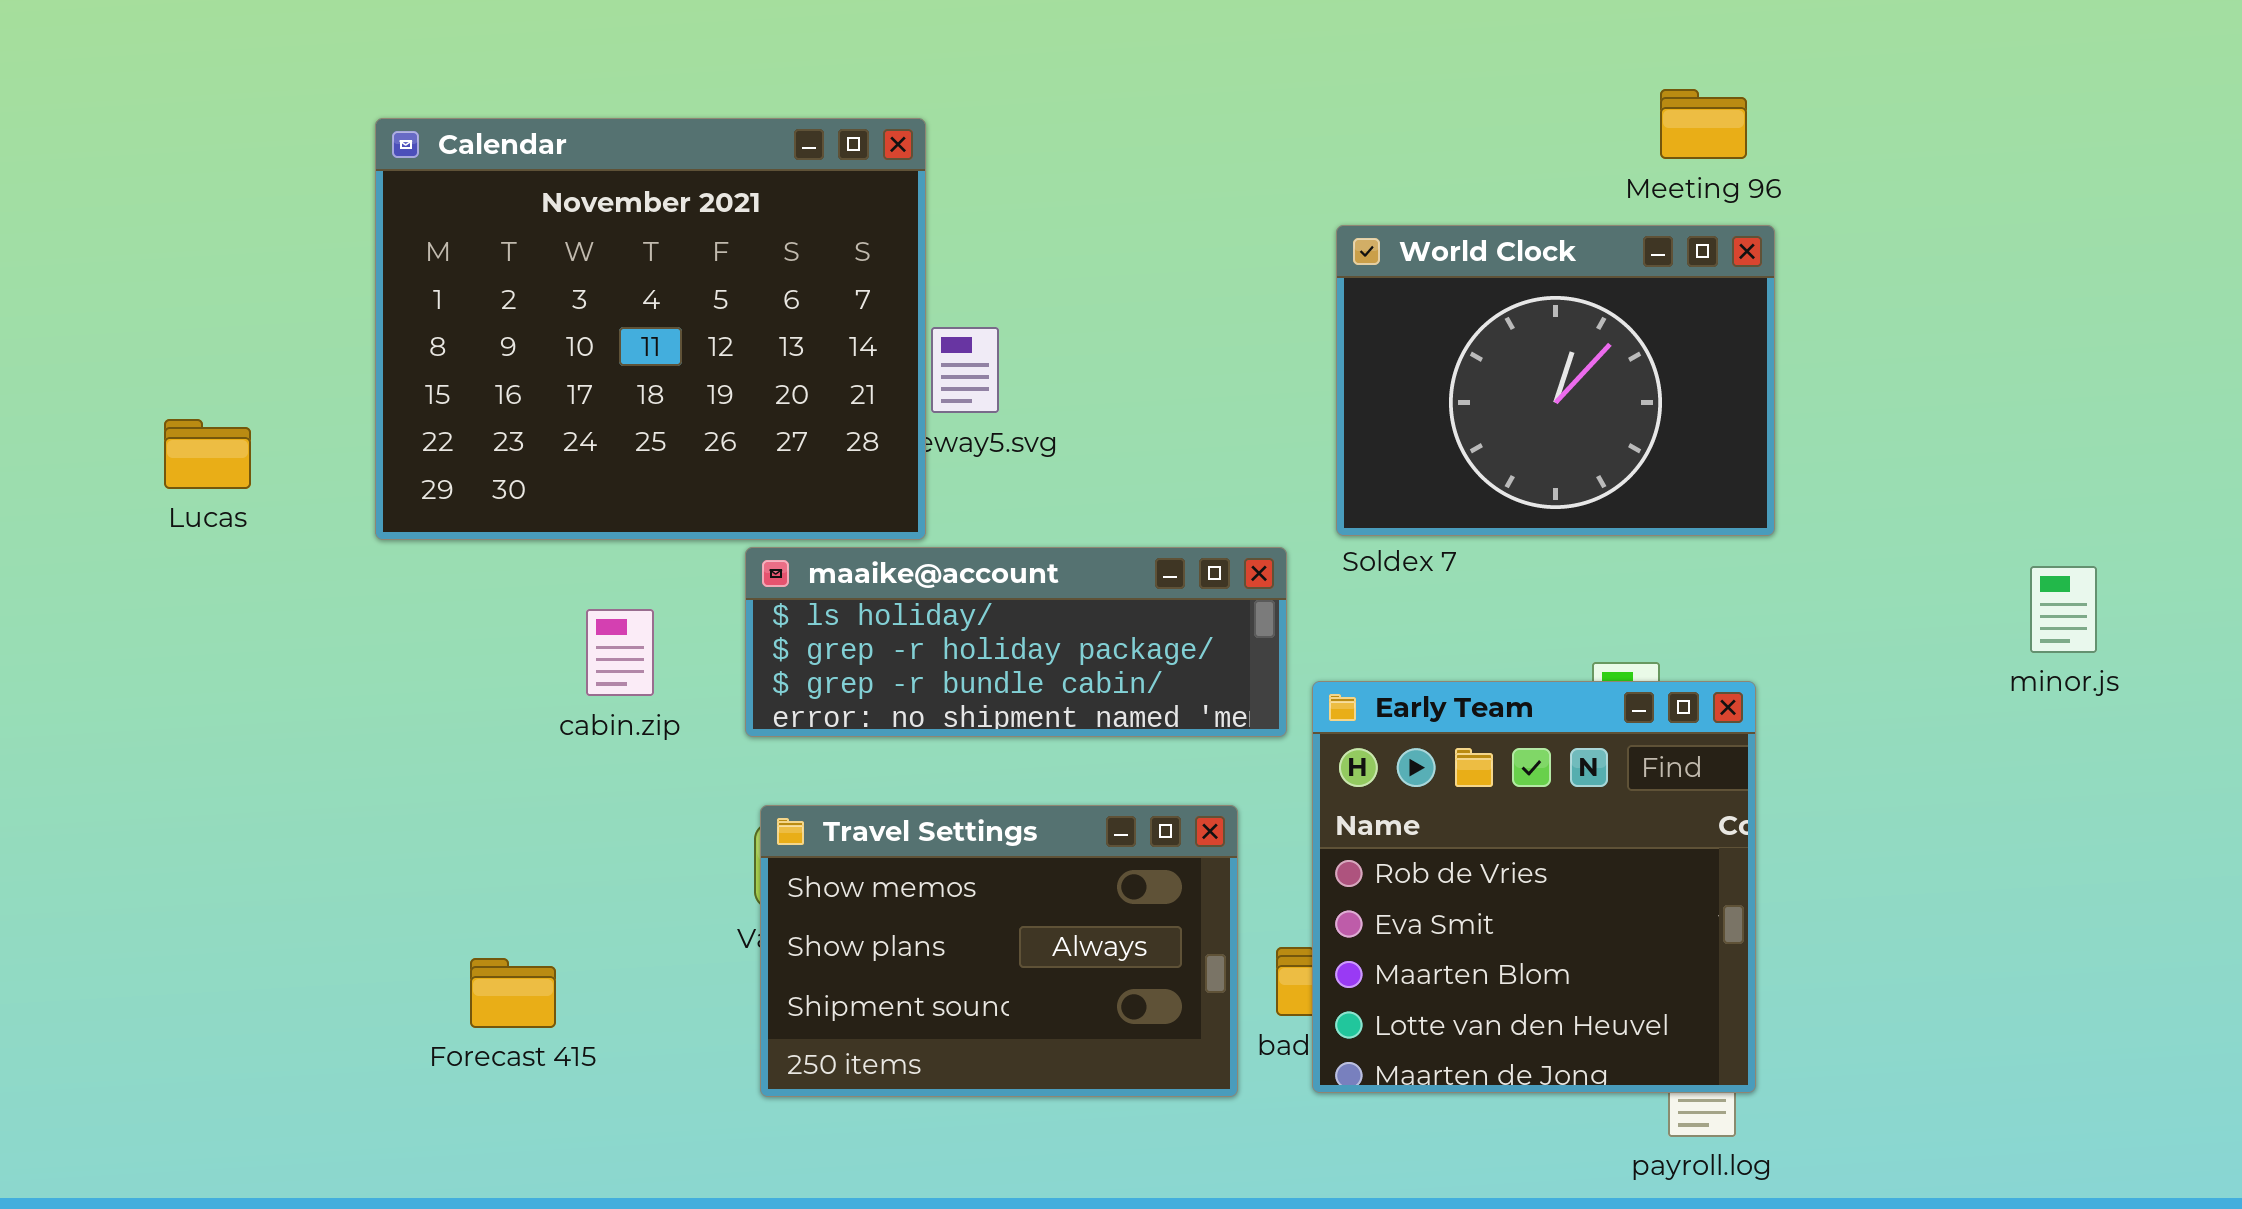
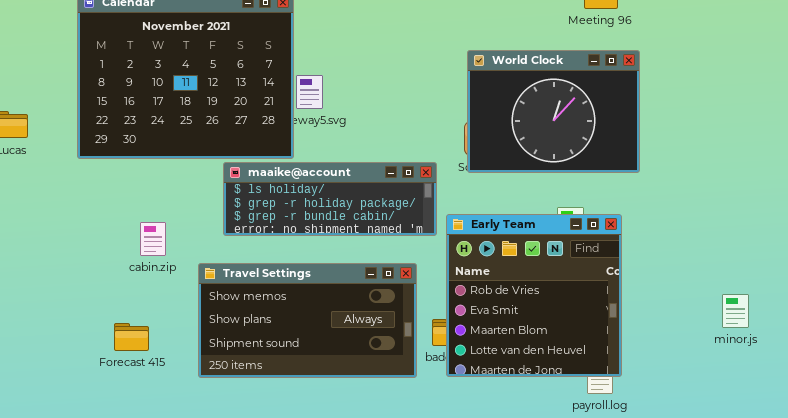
World Clock: [1336,225,1775,536] -> [467,50,640,173], moved
minor.js: [2030,566,2097,653] -> [722,294,749,328], moved
cabin.zip: [586,609,654,696] -> [140,222,166,256], moved
Travel Settings: [760,805,1238,1097] -> [198,263,417,378], resized

